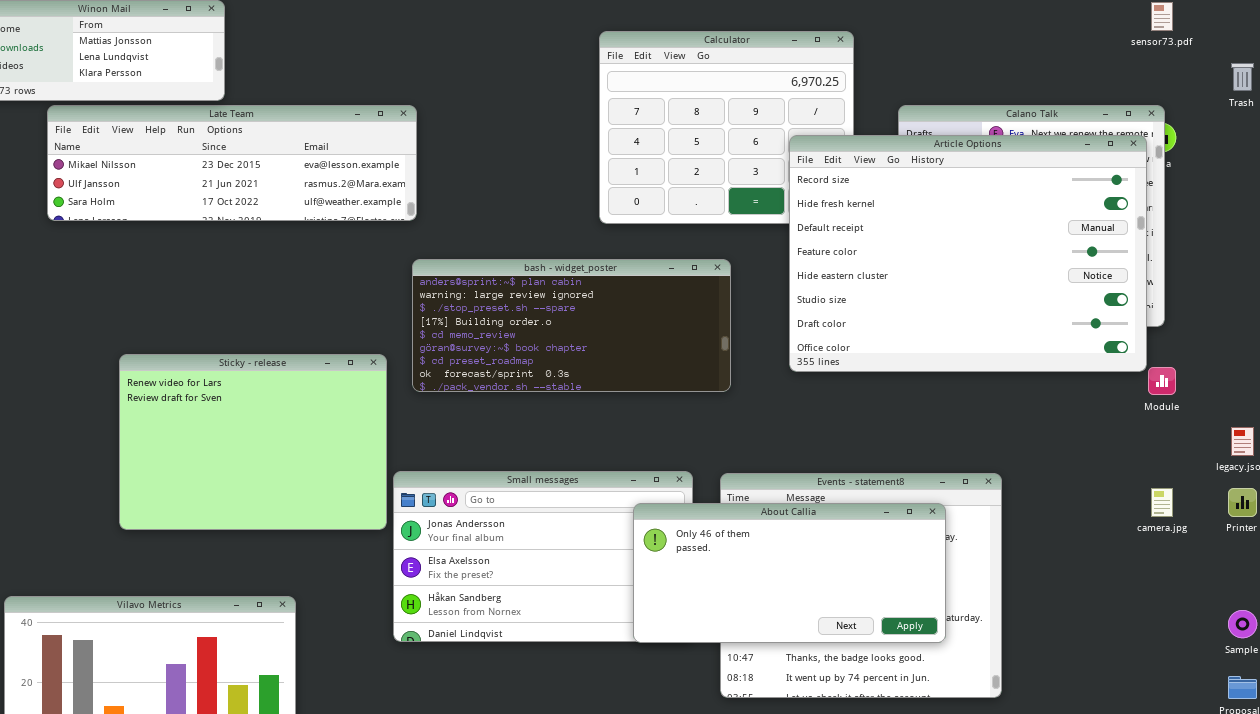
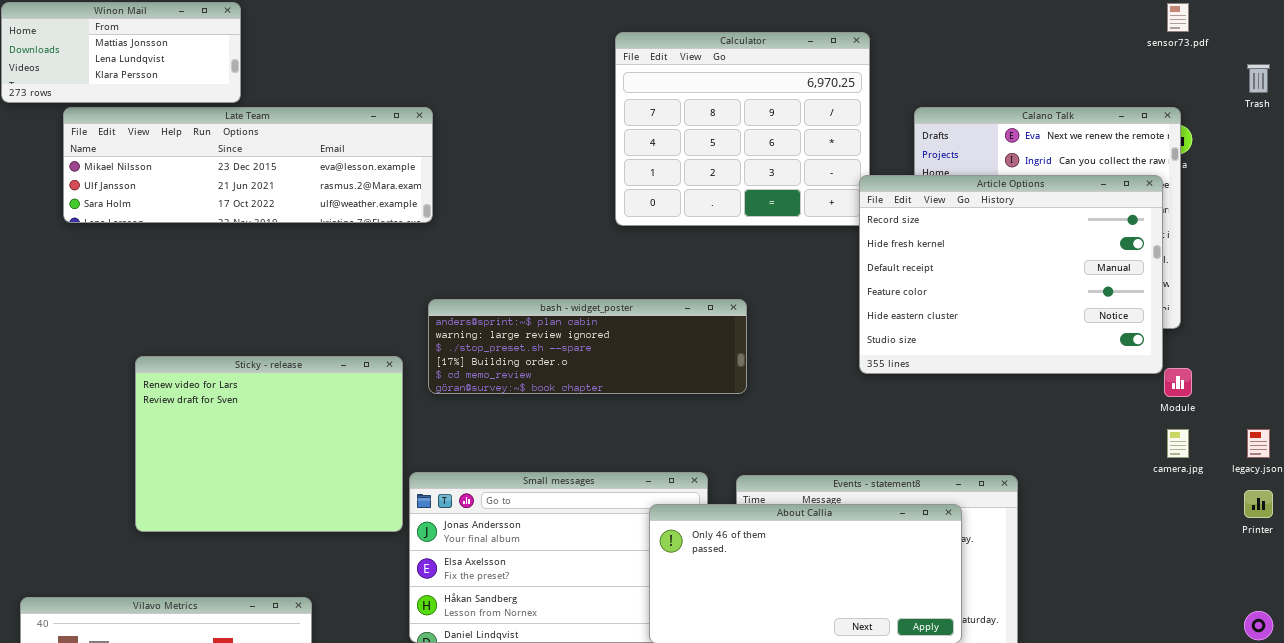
Article Options: [789,135,1147,372] -> [859,175,1163,374], resized
bash - widget_poster: [412,259,731,392] -> [428,299,747,394], resized
camera.jpg: [1151,488,1173,517] -> [1167,429,1189,458], moved

